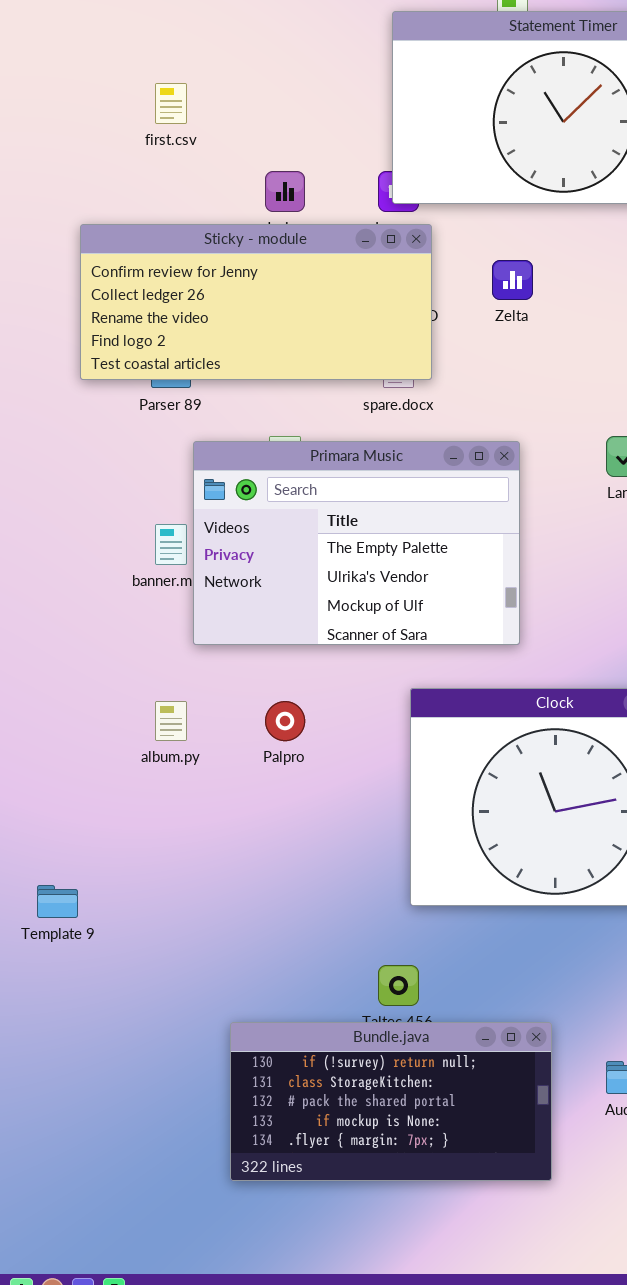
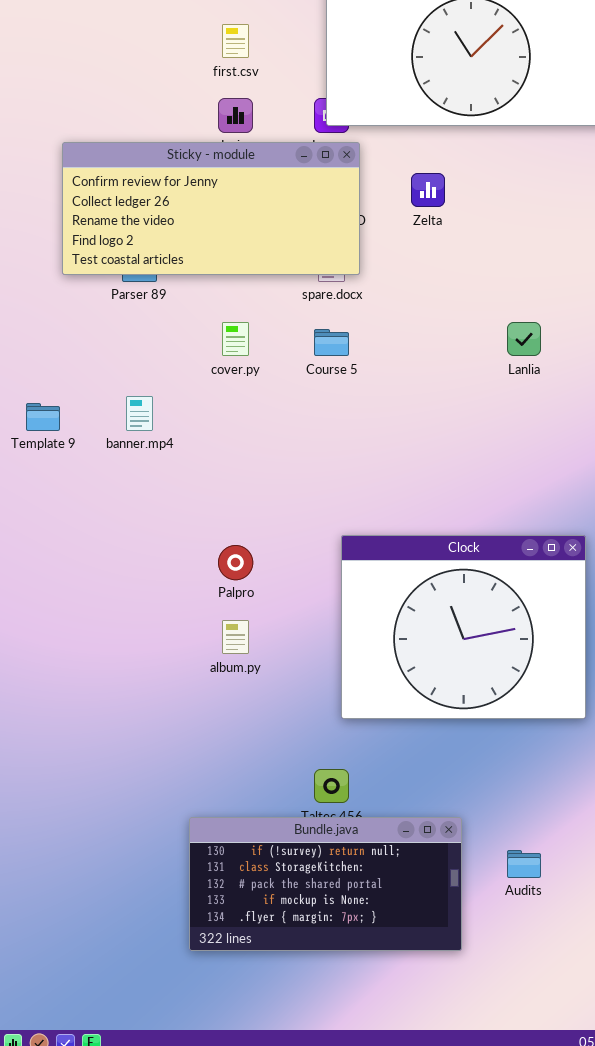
first.csv: [155,83,187,124] -> [222,24,249,58], moved
Primara Music: [193,441,520,645] -> none, closed
album.py: [155,701,187,741] -> [222,620,249,654], moved
Template 9: [37,885,78,918] -> [26,403,60,431], moved

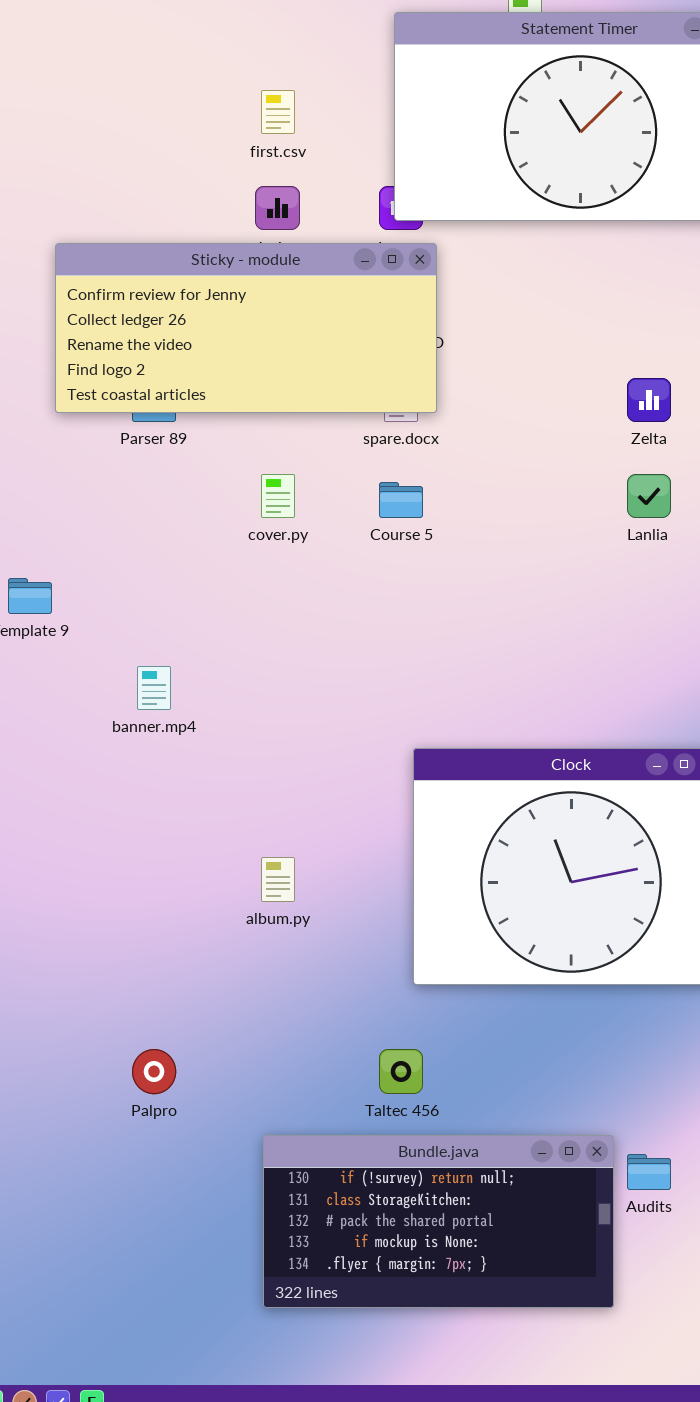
Zelta: [411,173,445,207] -> [627,378,671,422], moved
banner.mp4: [126,396,153,431] -> [137,666,171,710], moved
Palpro: [218,545,253,580] -> [132,1049,176,1094], moved
Bundle.java: [189,817,462,951] -> [263,1135,614,1308], moved

